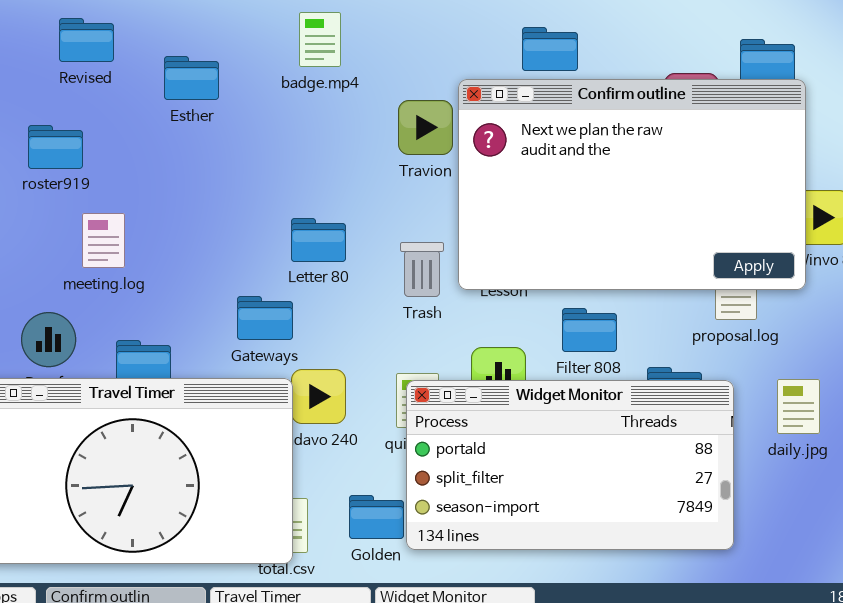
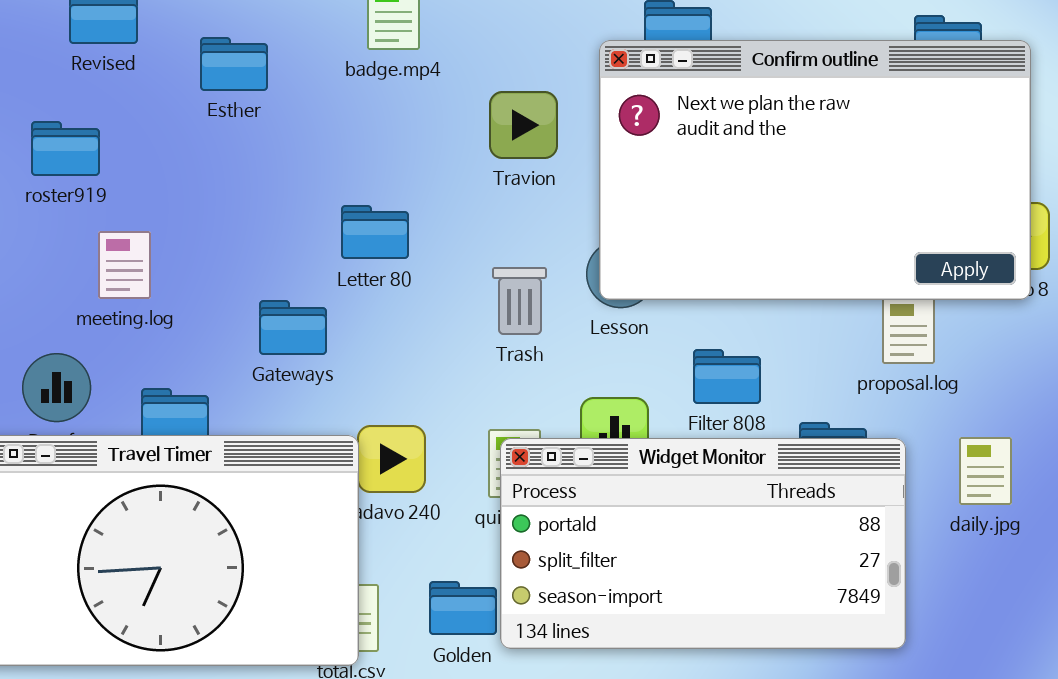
Confirm outline: [458,79,806,290] -> [599,40,1031,300], moved
Letter 80: [291,218,346,262] -> [341,205,409,259], moved
Gateways: [237,296,293,340] -> [259,300,327,355], moved

